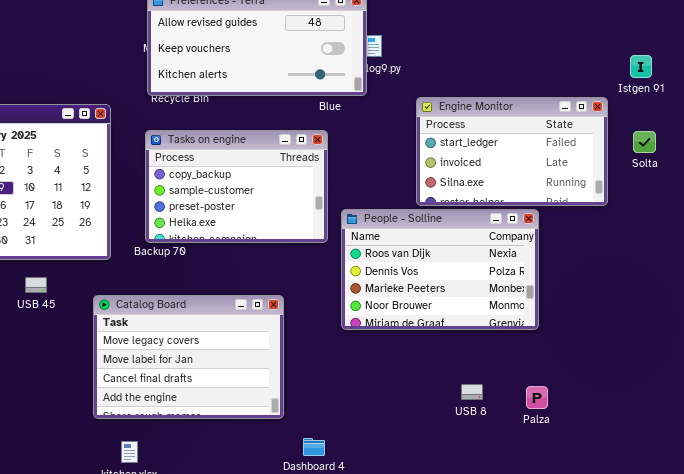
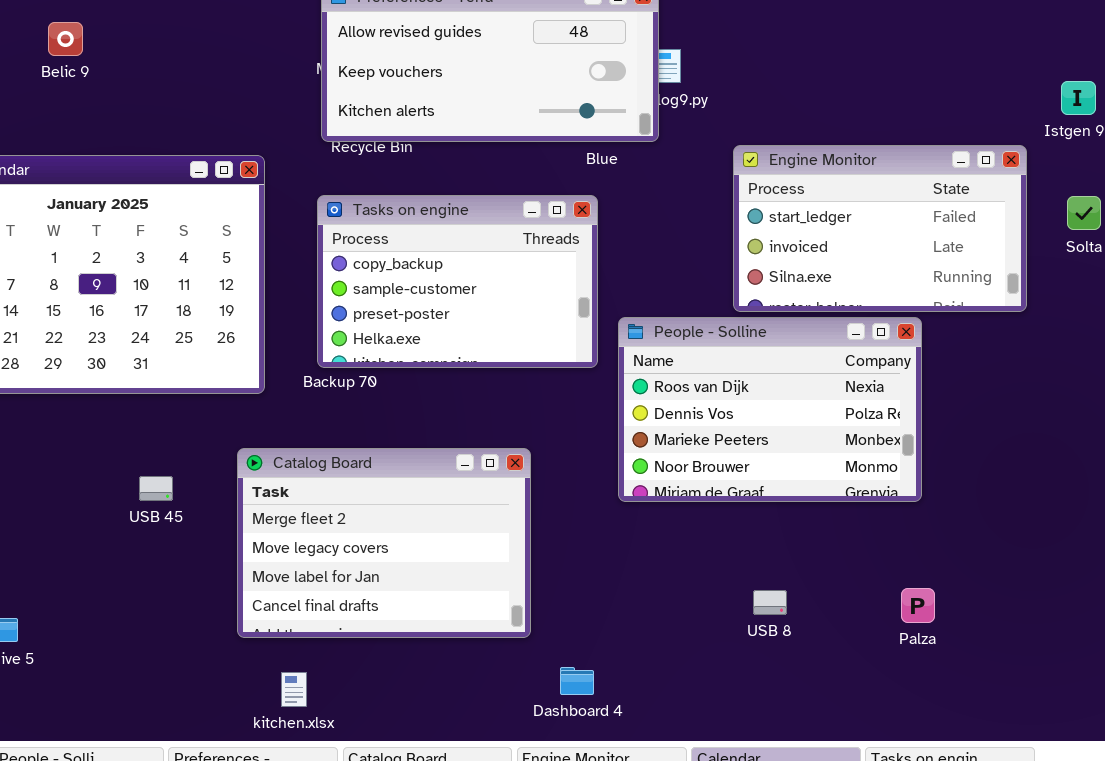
USB 45: [25,277,47,293] -> [139,476,173,501], moved
Catalog Board: [93,295,284,419] -> [237,448,531,638], scrolled up 1 row
USB 8: [461,384,483,400] -> [753,590,787,615], moved

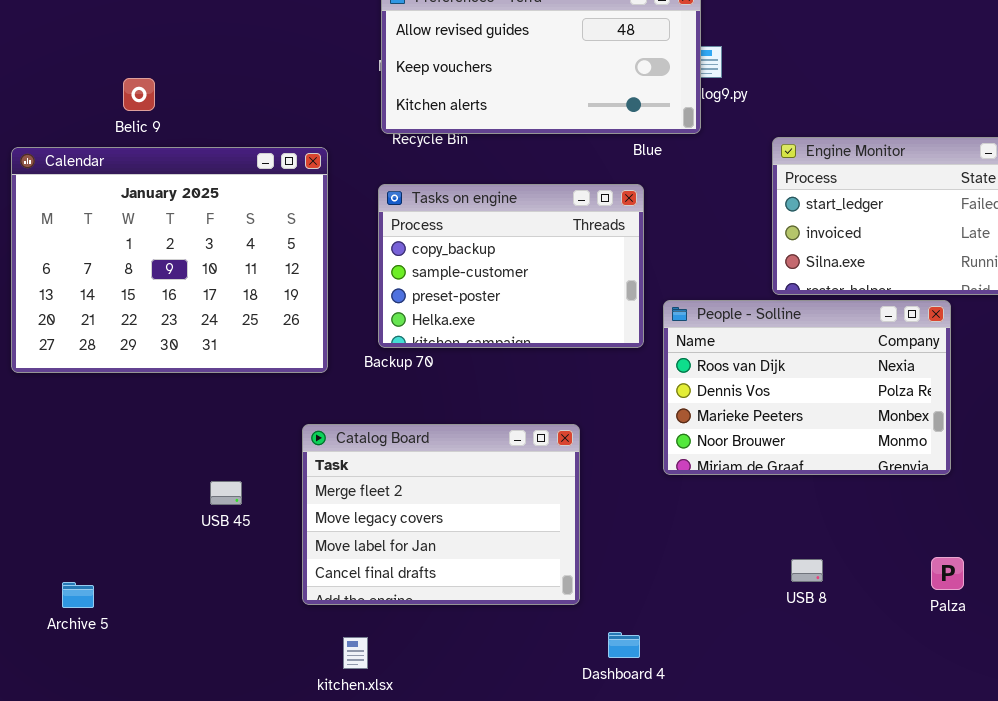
Belic 9: [48,22,83,56] -> [123,78,155,111], moved
USB 45: [139,476,173,501] -> [210,481,242,505], moved

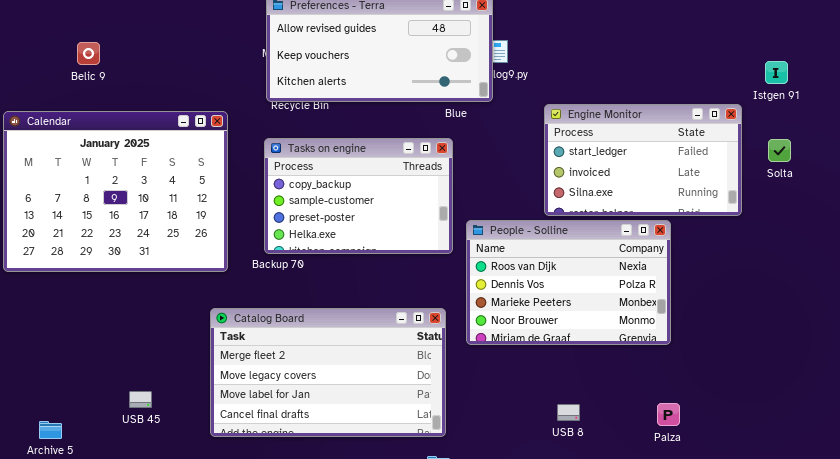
Belic 9: [123,78,155,111] -> [77,42,100,65], moved
Catalog Board: [302,424,580,605] -> [210,308,446,437], resized
USB 45: [210,481,242,505] -> [129,391,152,408], moved

